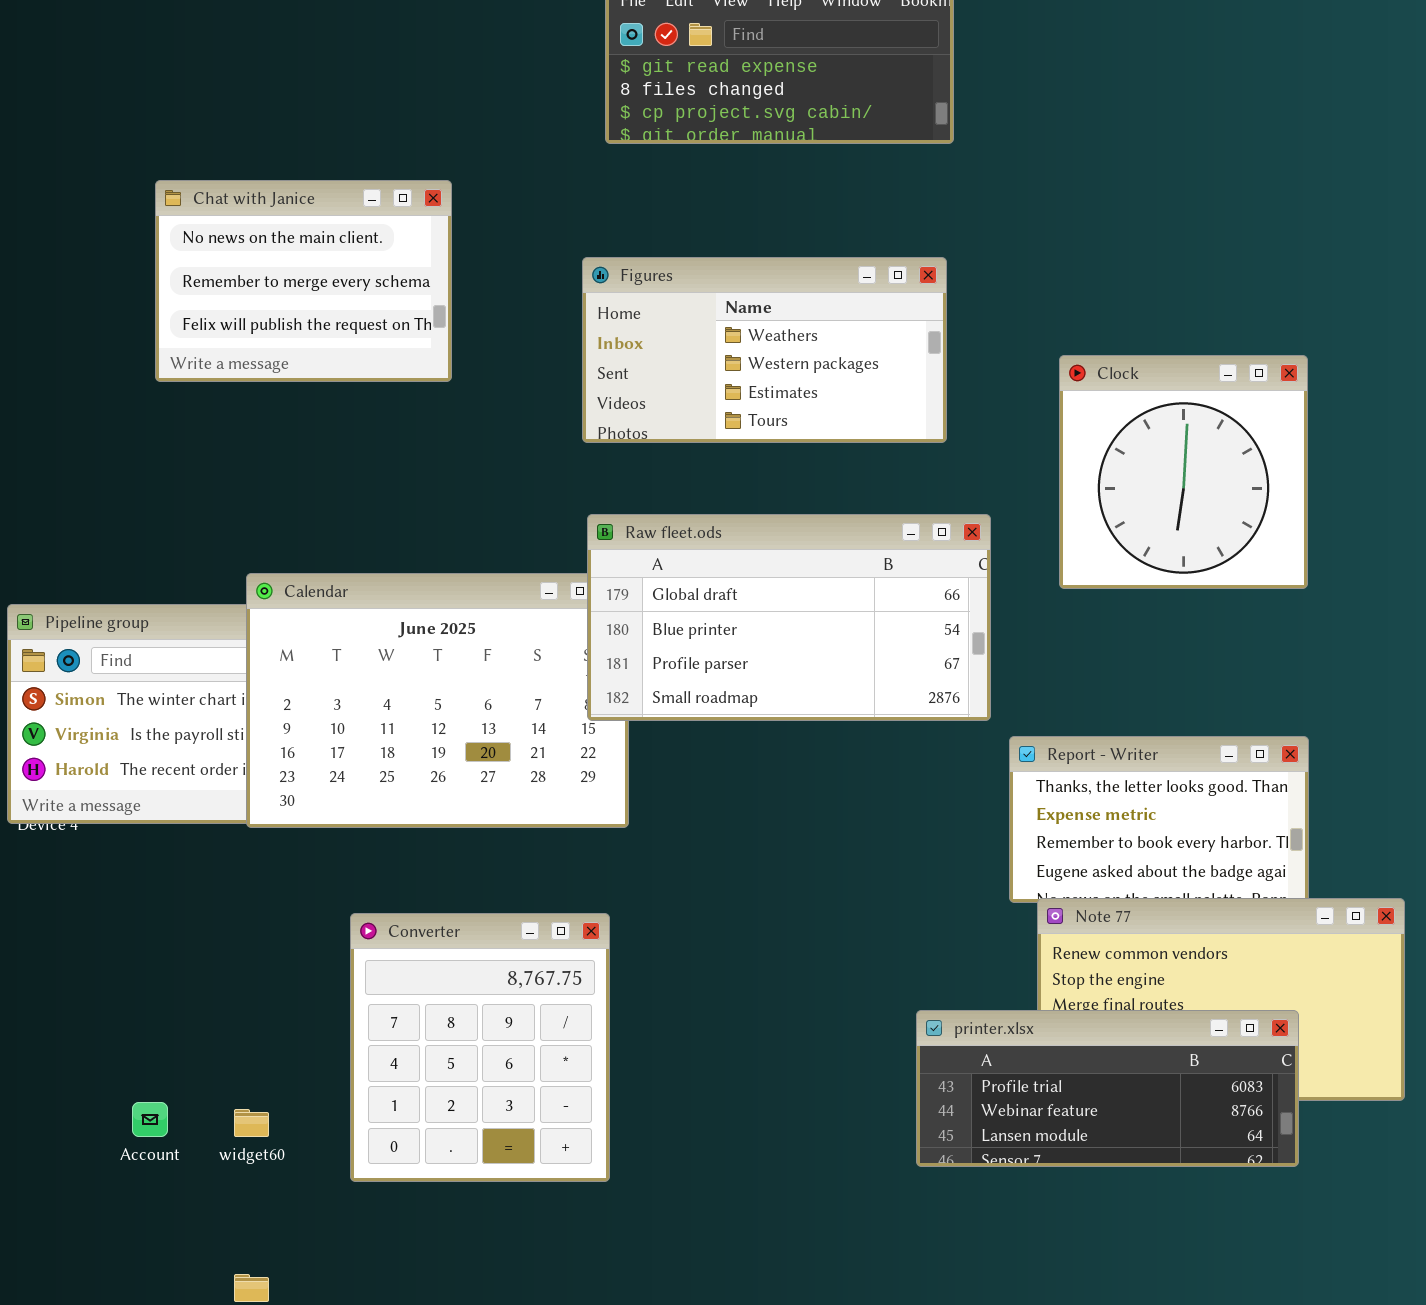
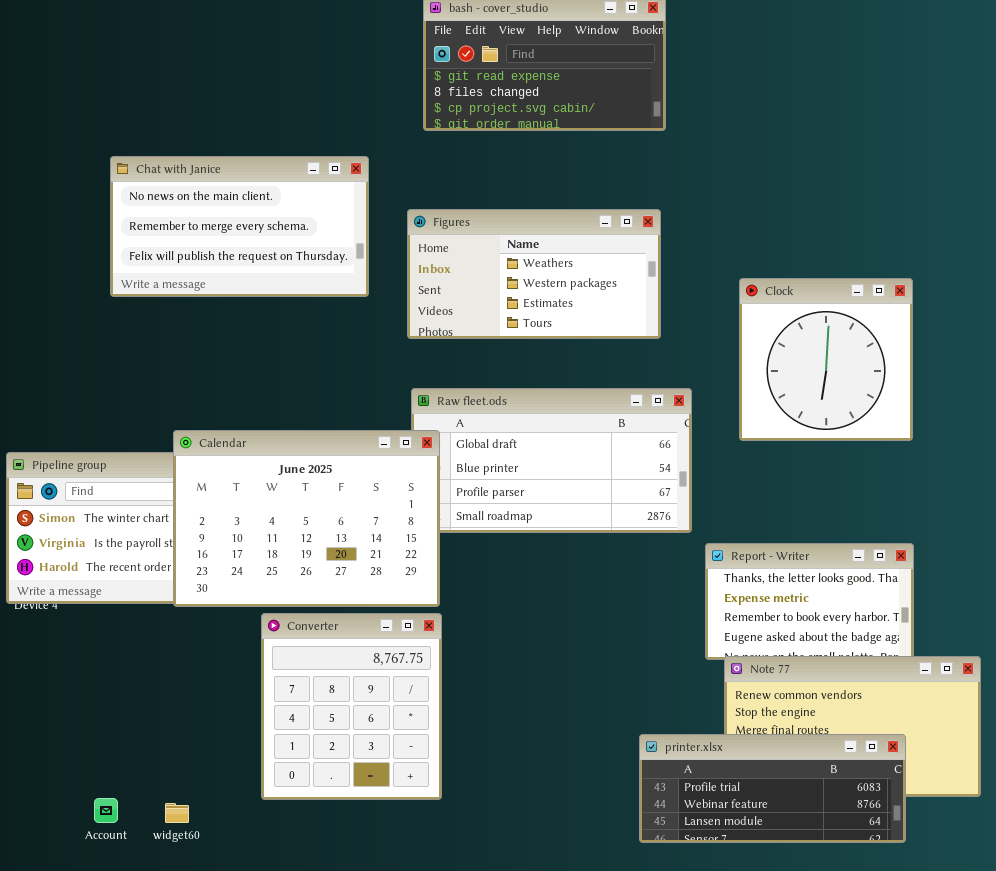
Chat with Janice: [155,180,452,382] -> [110,156,369,297], resized
Calendar: [246,573,629,828] -> [173,430,440,607], raised
Converter: [350,913,610,1182] -> [261,613,442,800], moved

